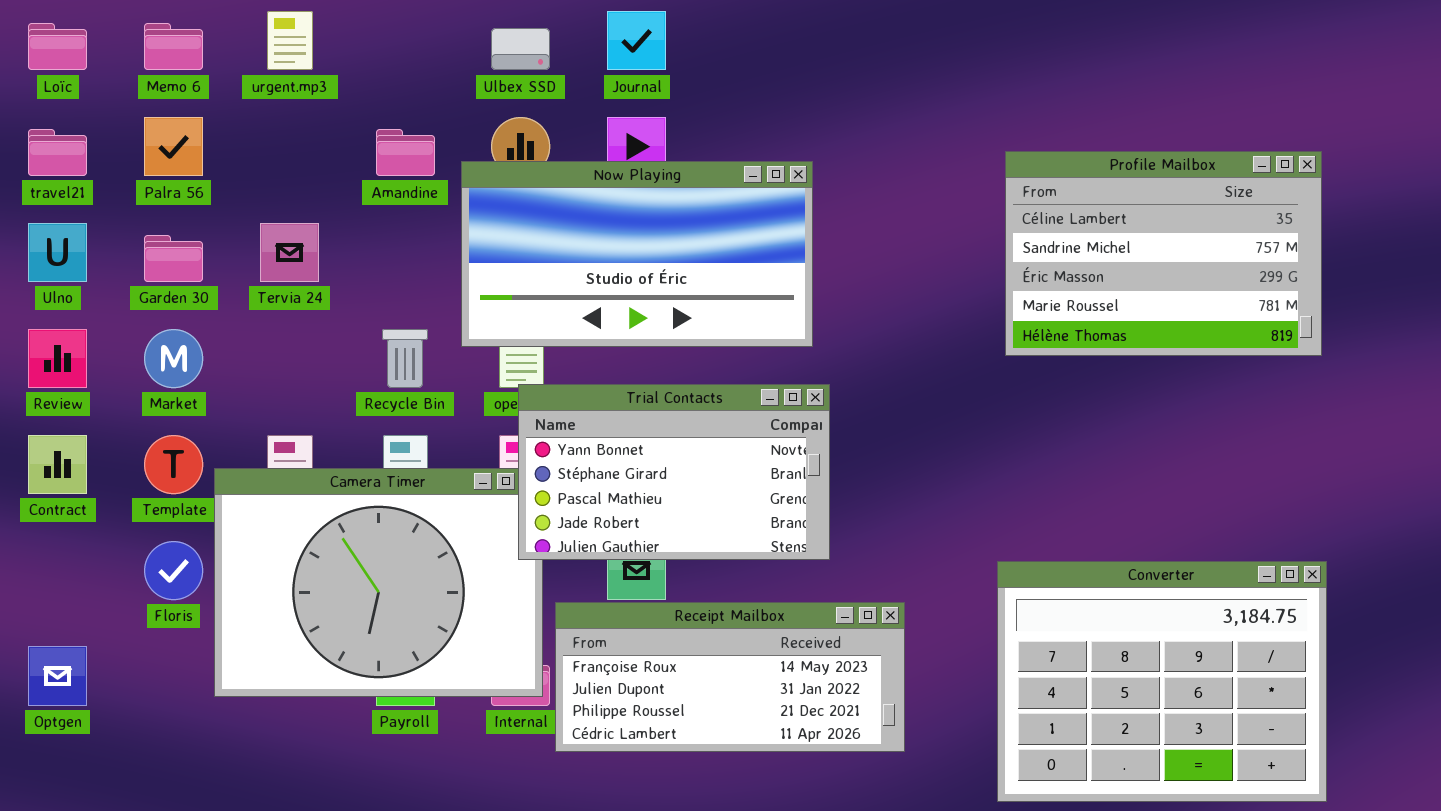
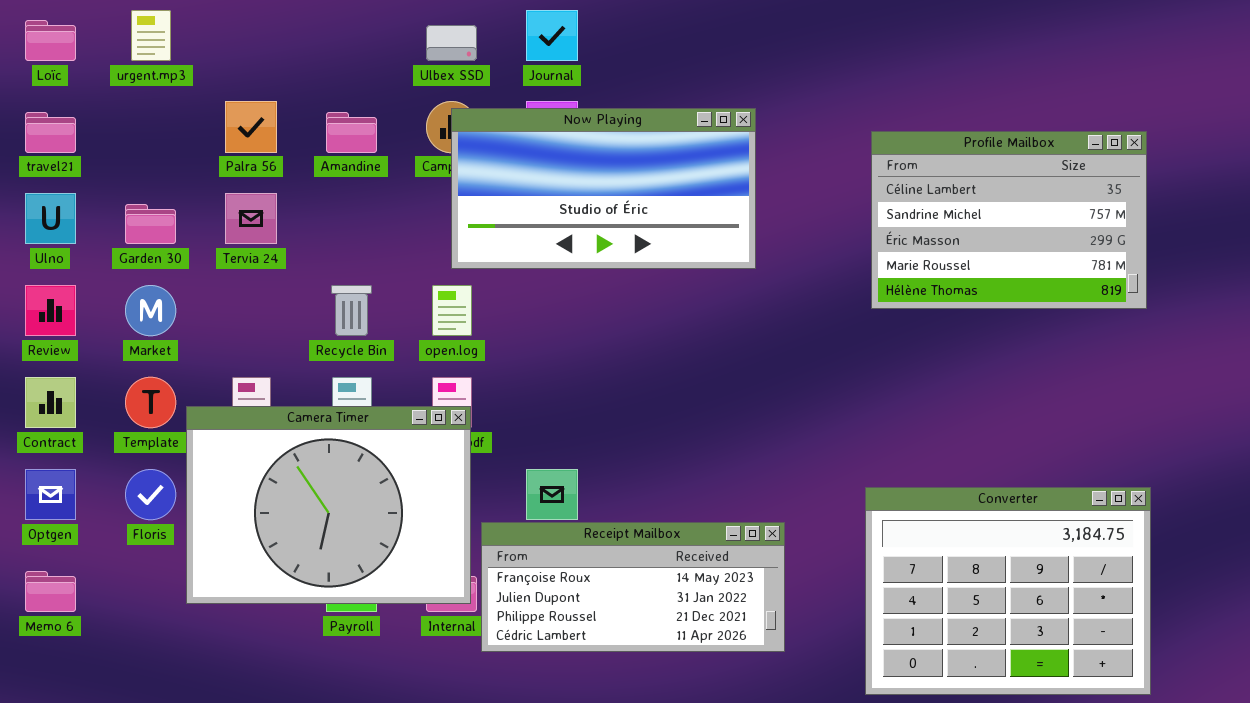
urgent.mp3: [267,11,313,70] -> [131,10,171,61], moved
Memo 6: [144,23,203,70] -> [25,571,76,612], moved
Palra 56: [144,117,203,176] -> [225,101,277,153], moved
Now Playing: [461,161,813,347] -> [451,108,756,269], moved
Trial Contacts: [518,384,830,560] -> none, closed
Optgen: [28,646,87,706] -> [25,469,76,520], moved

